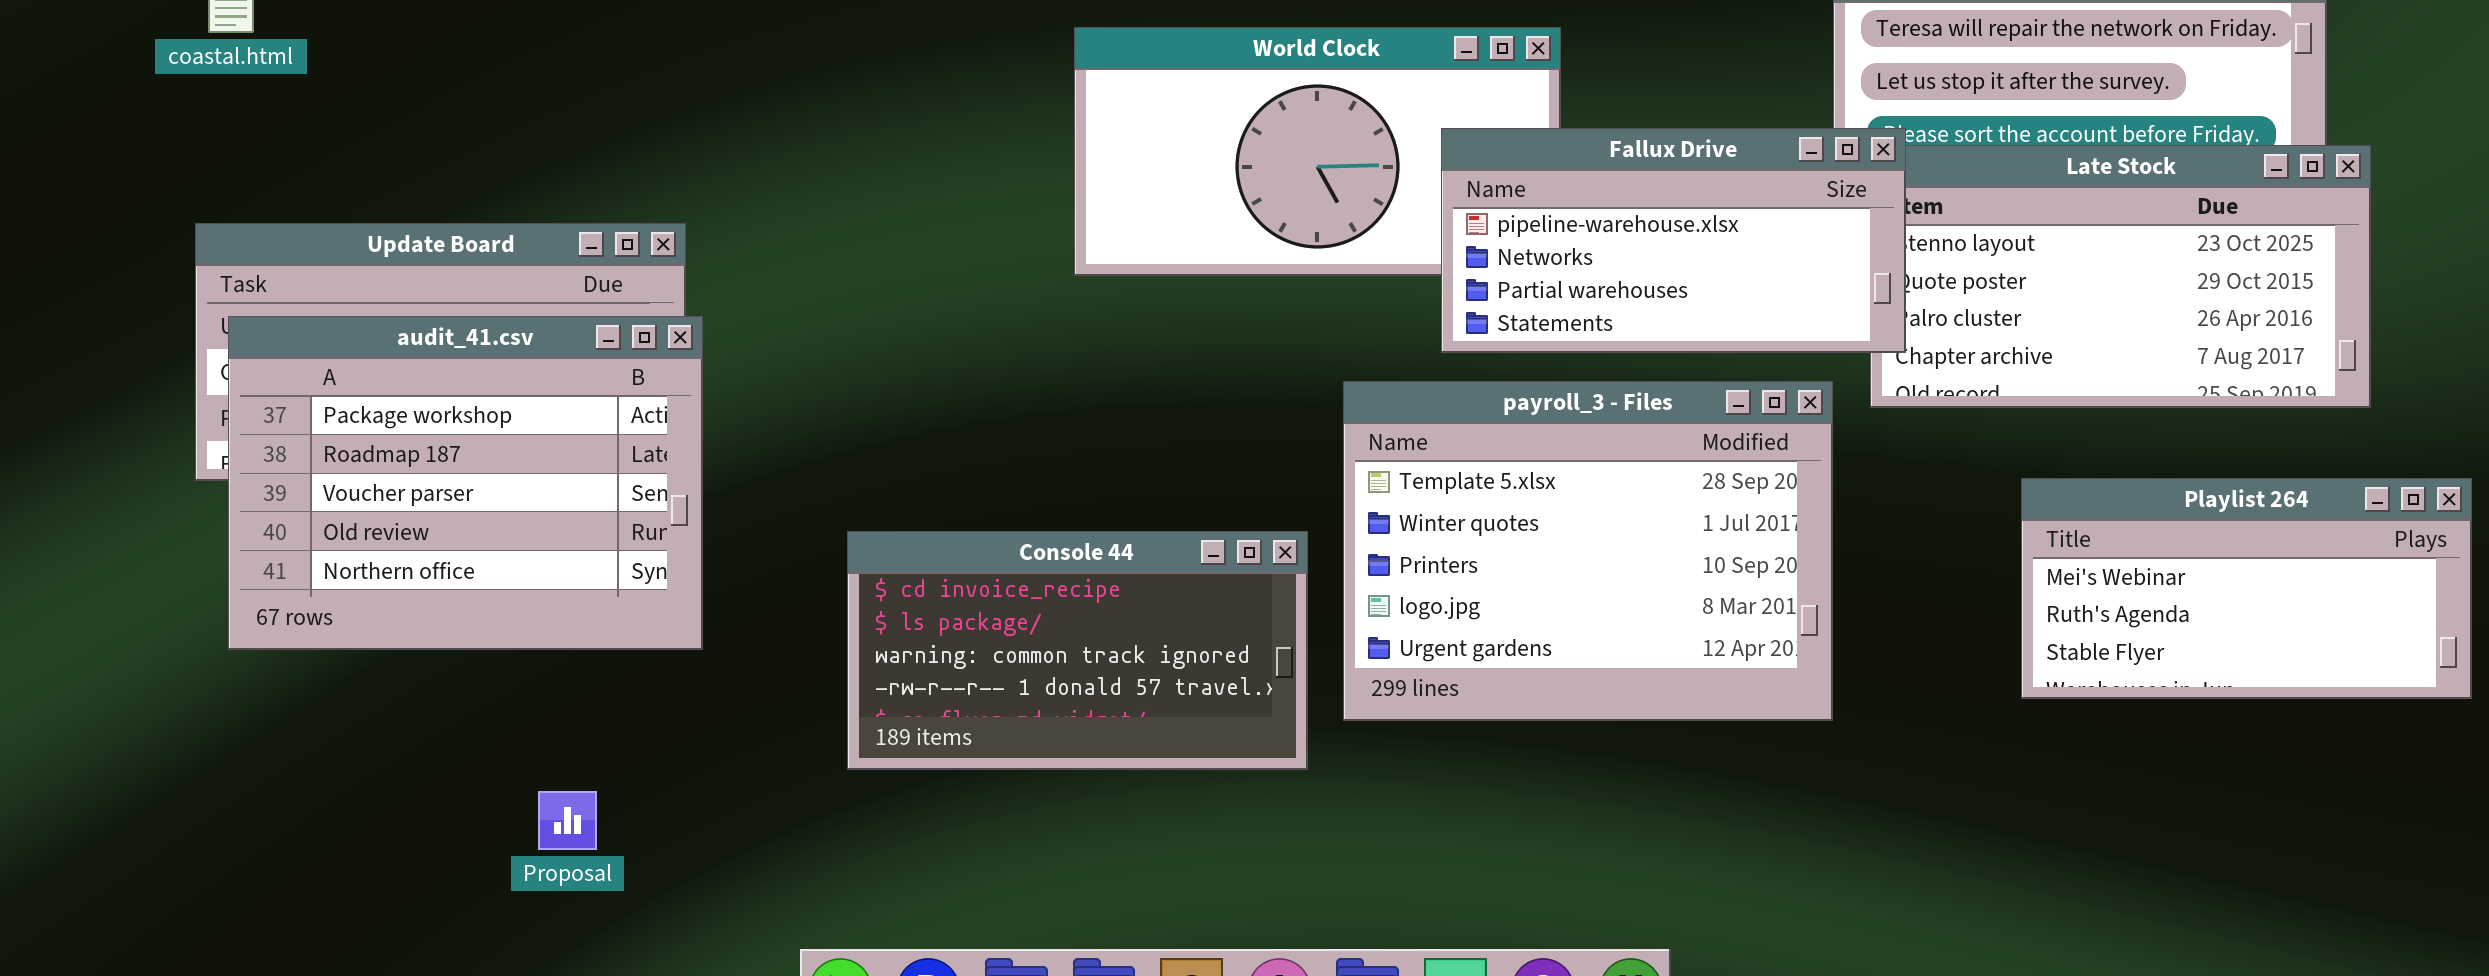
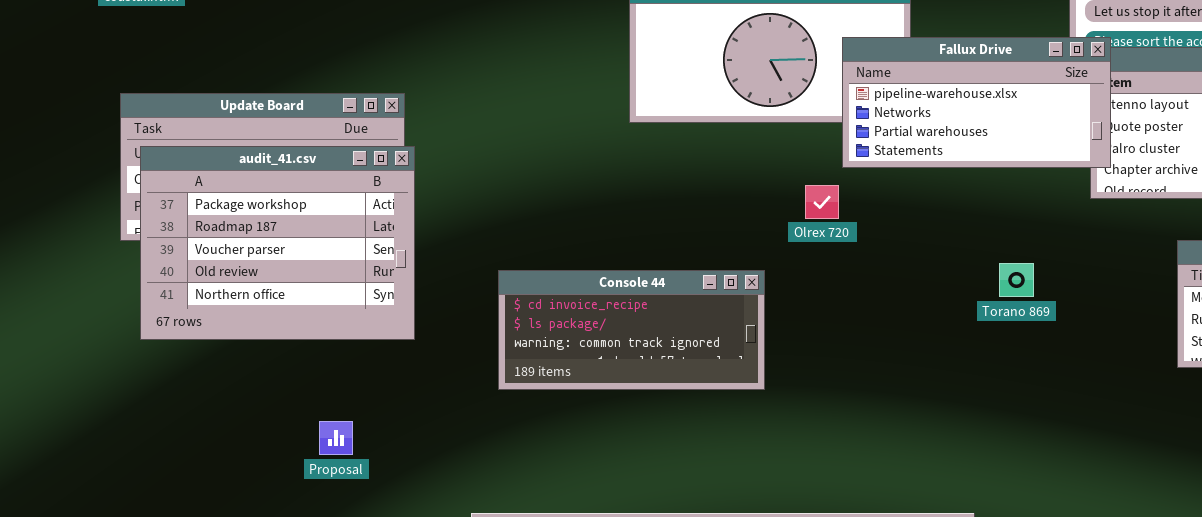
payroll_3 - Files: [1343,381,1833,721] -> none, closed
Console 44: [847,531,1308,770] -> [498,270,765,390], resized

